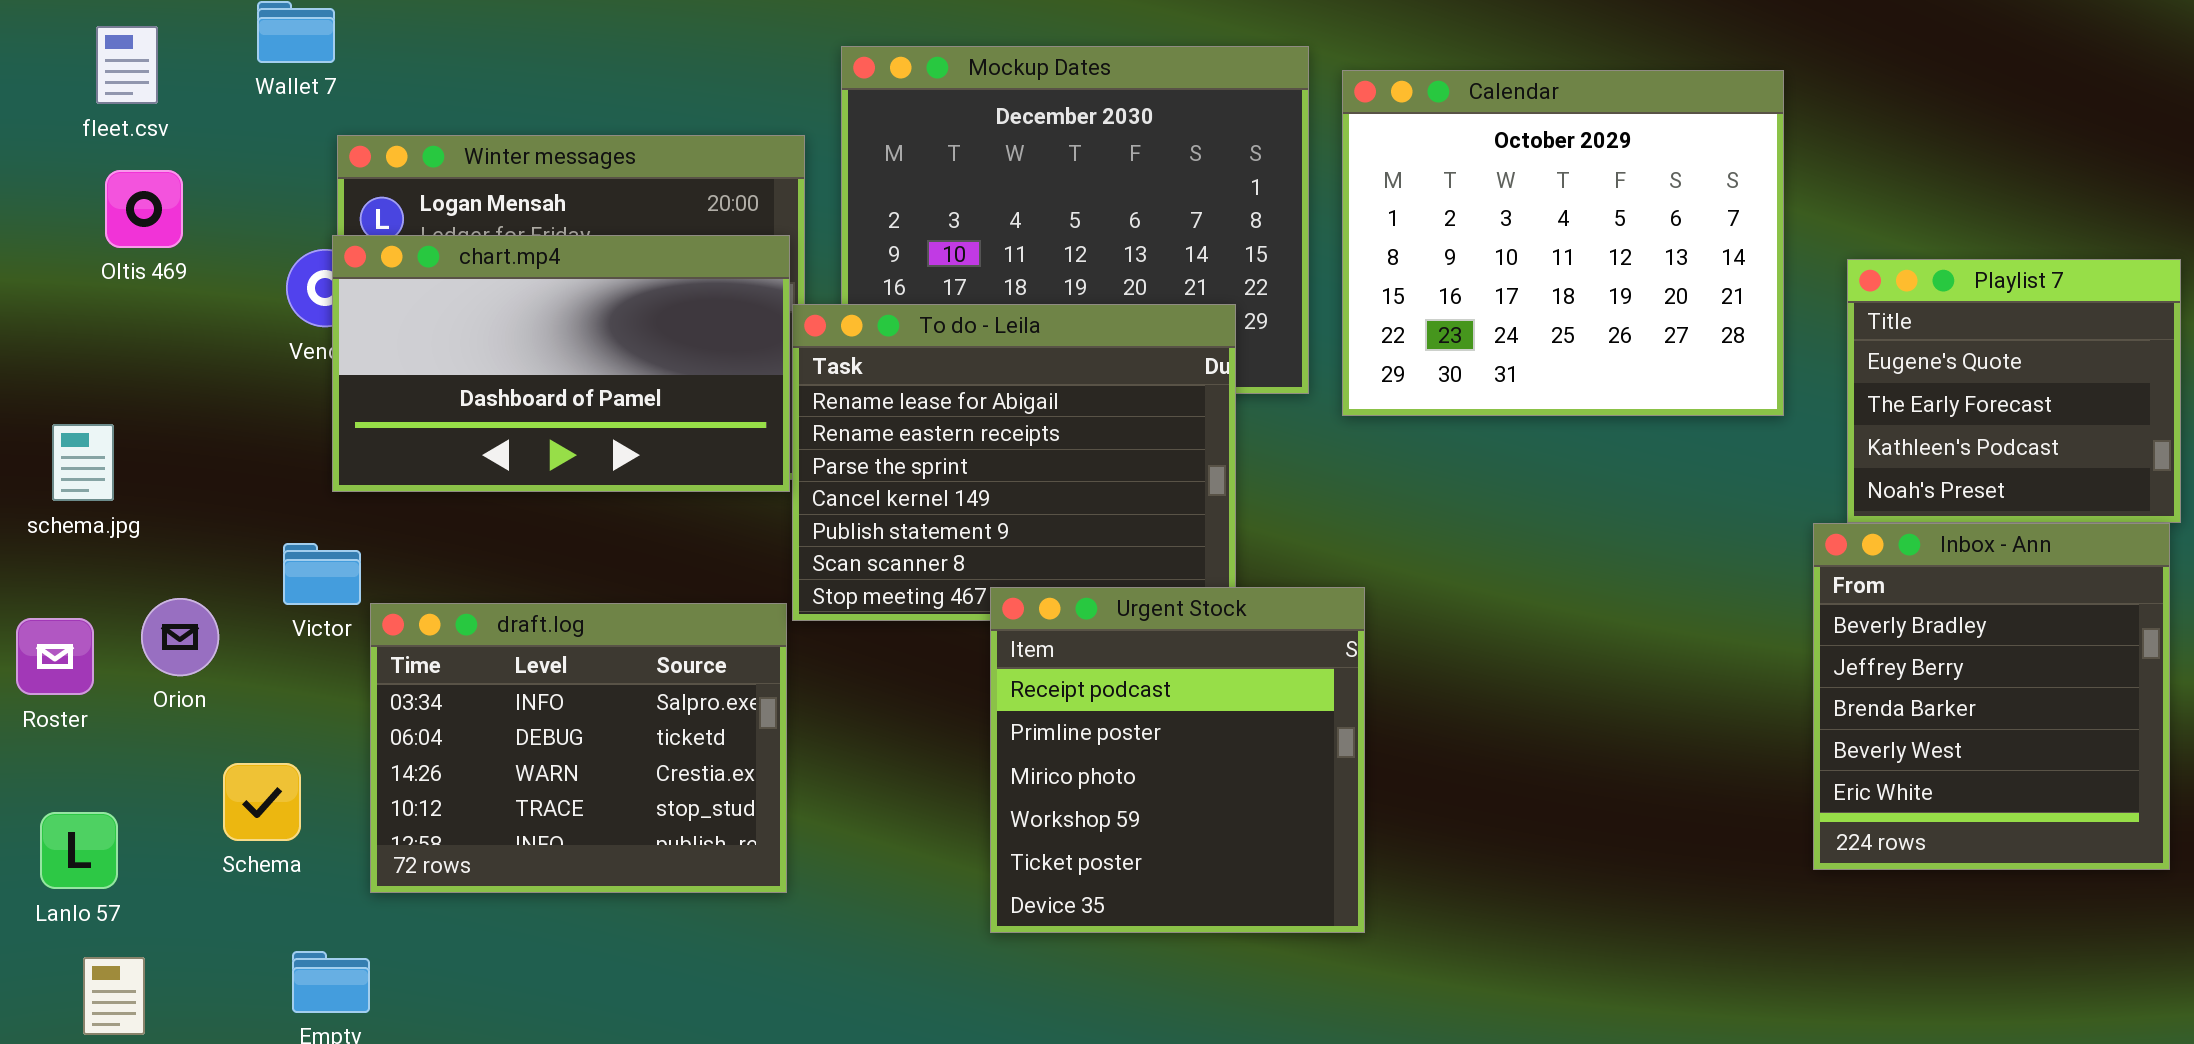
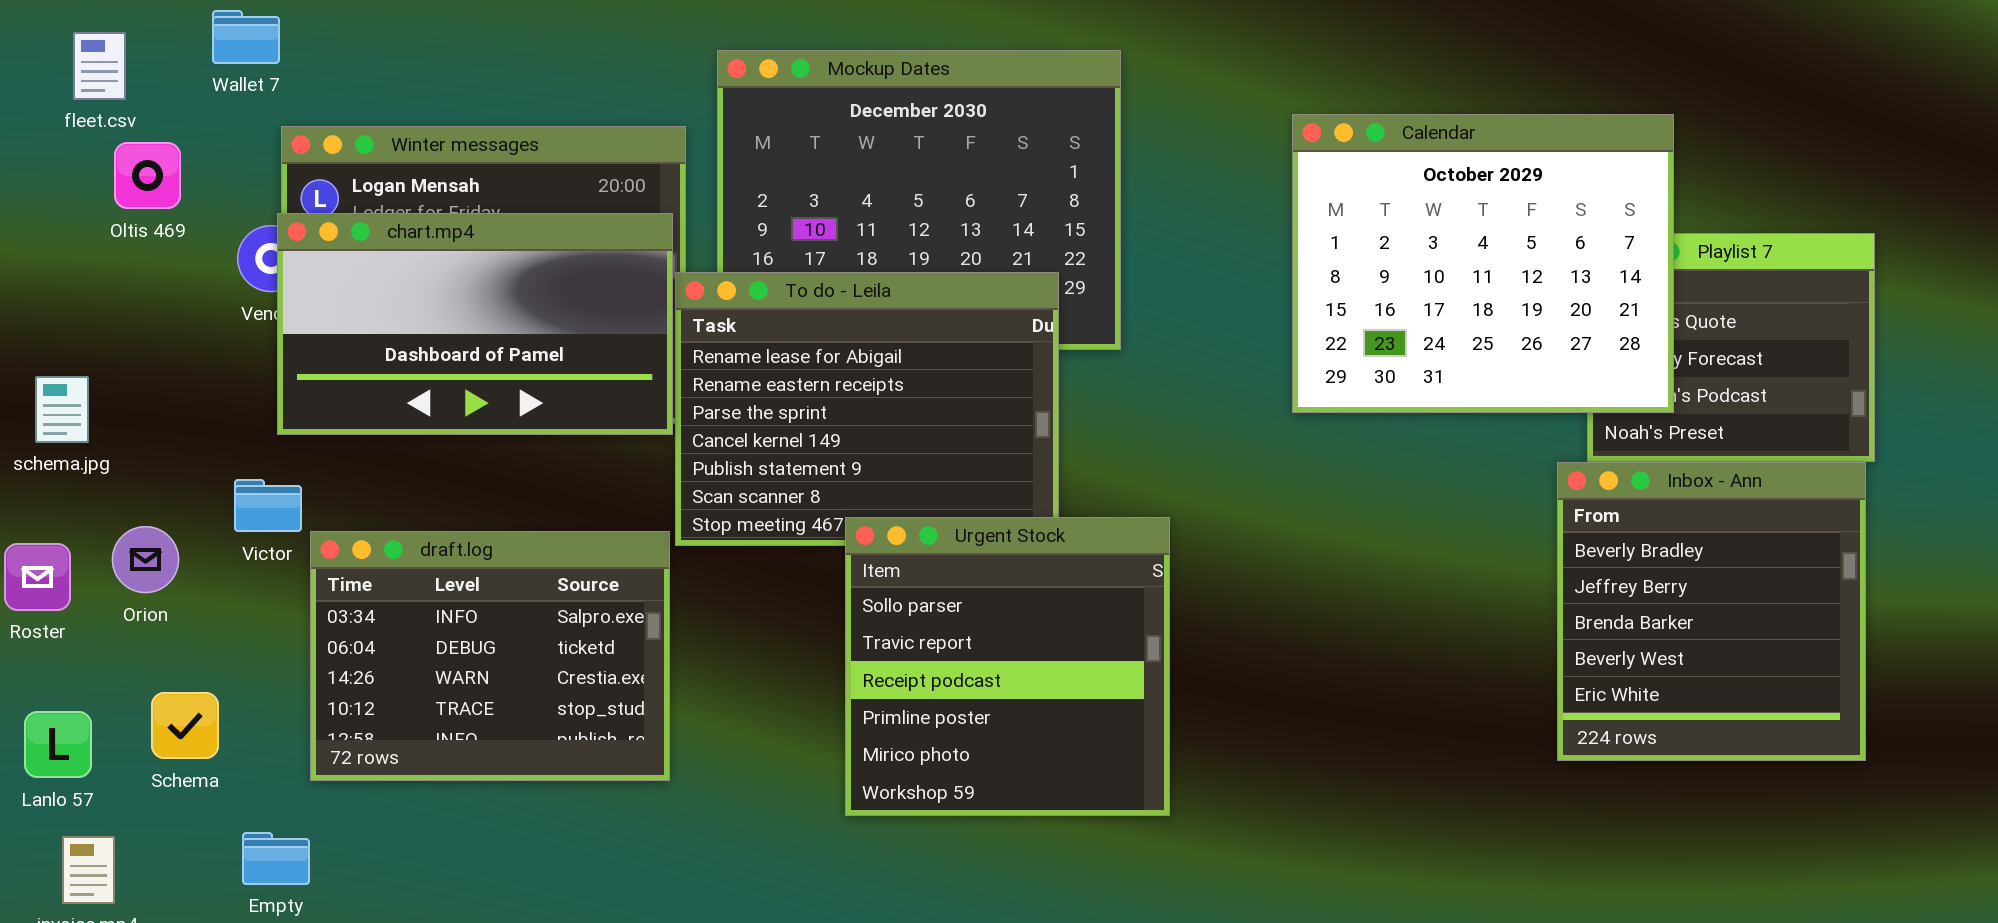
Calendar: [1342,70,1784,416] -> [1292,114,1674,413], moved
Oltis 469: [105,170,183,248] -> [114,142,181,209], moved
Urgent Stock: [990,587,1365,933] -> [845,517,1170,816], scrolled up 2 rows
Schema: [223,763,301,841] -> [151,692,219,759], moved

